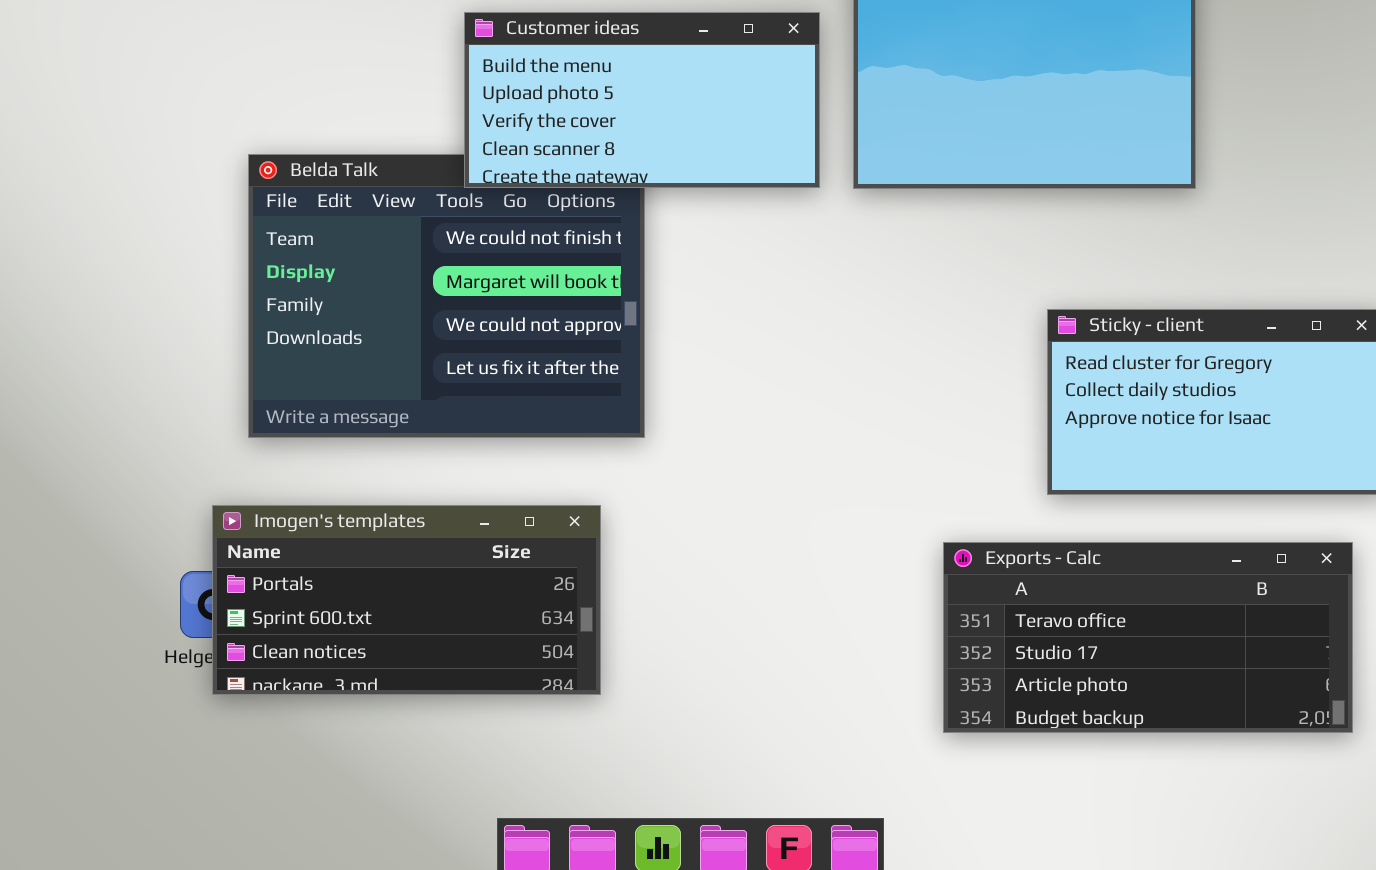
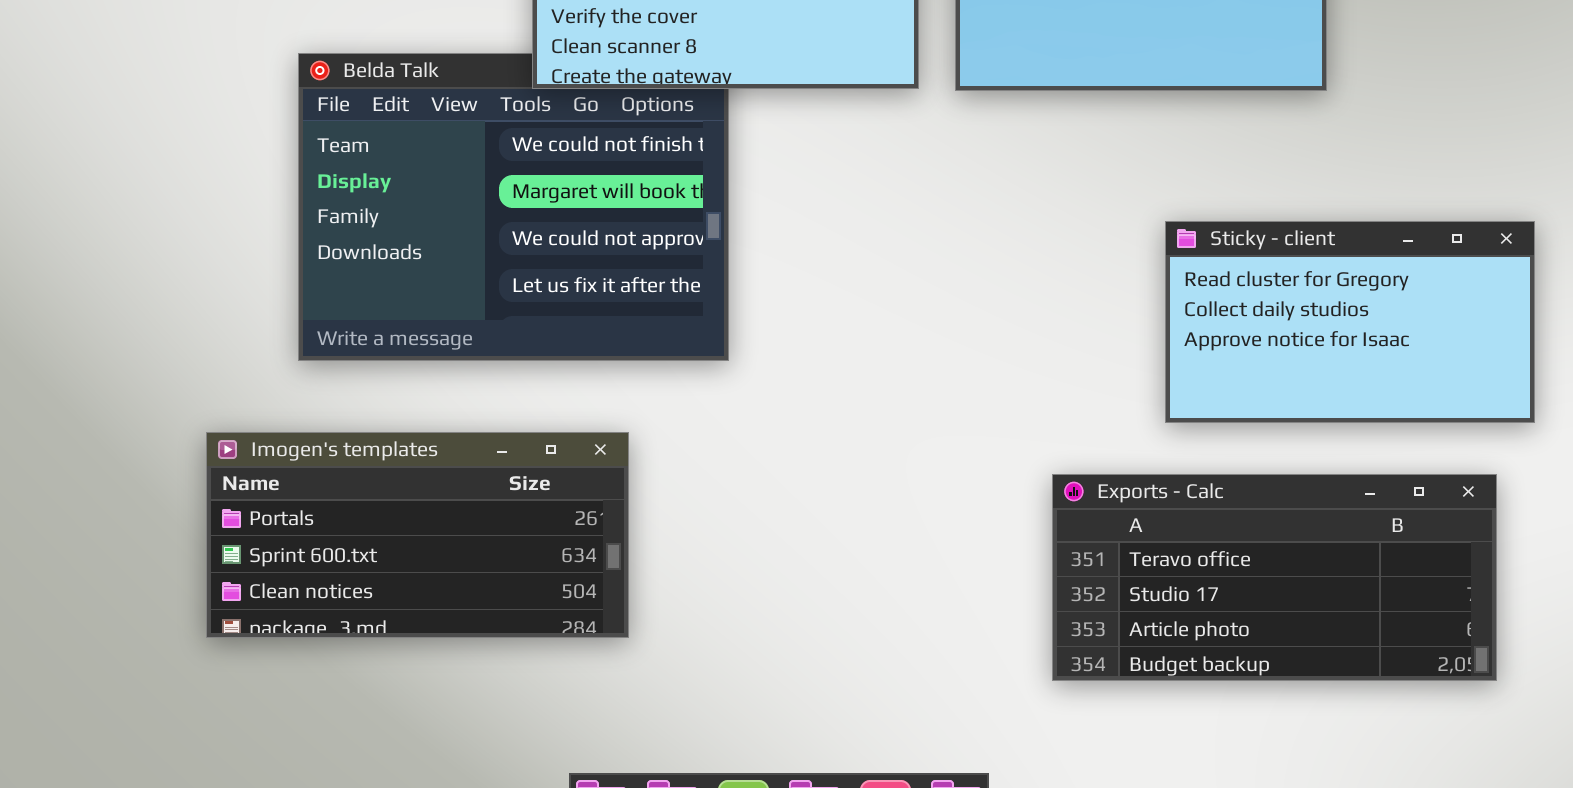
Imogen's templates: [212,505,601,695] -> [206,432,629,638], moved

